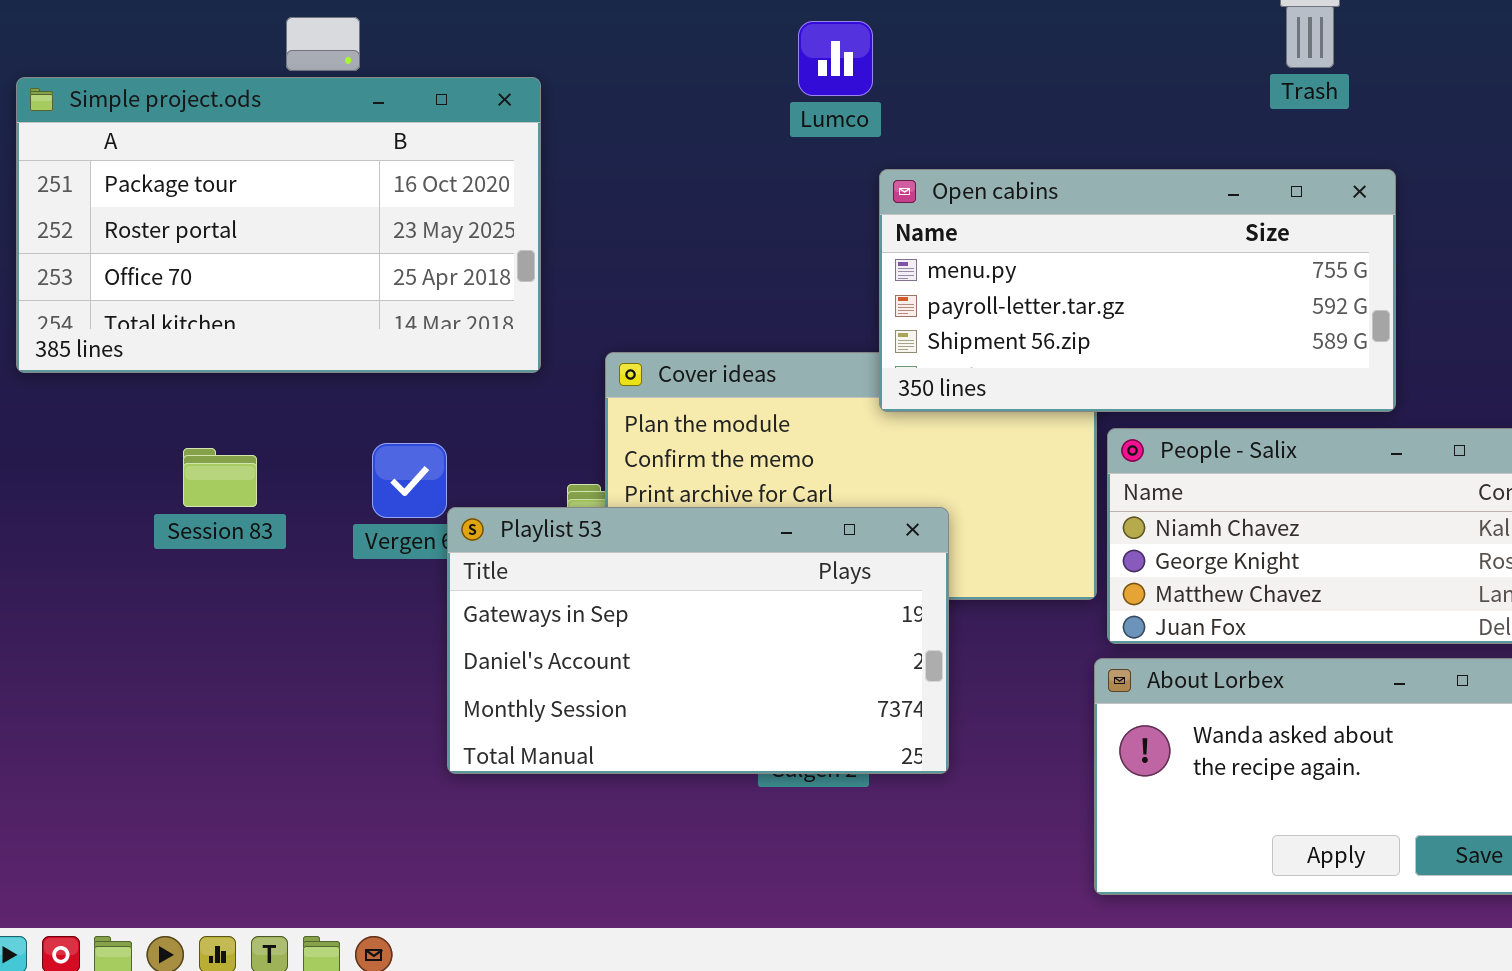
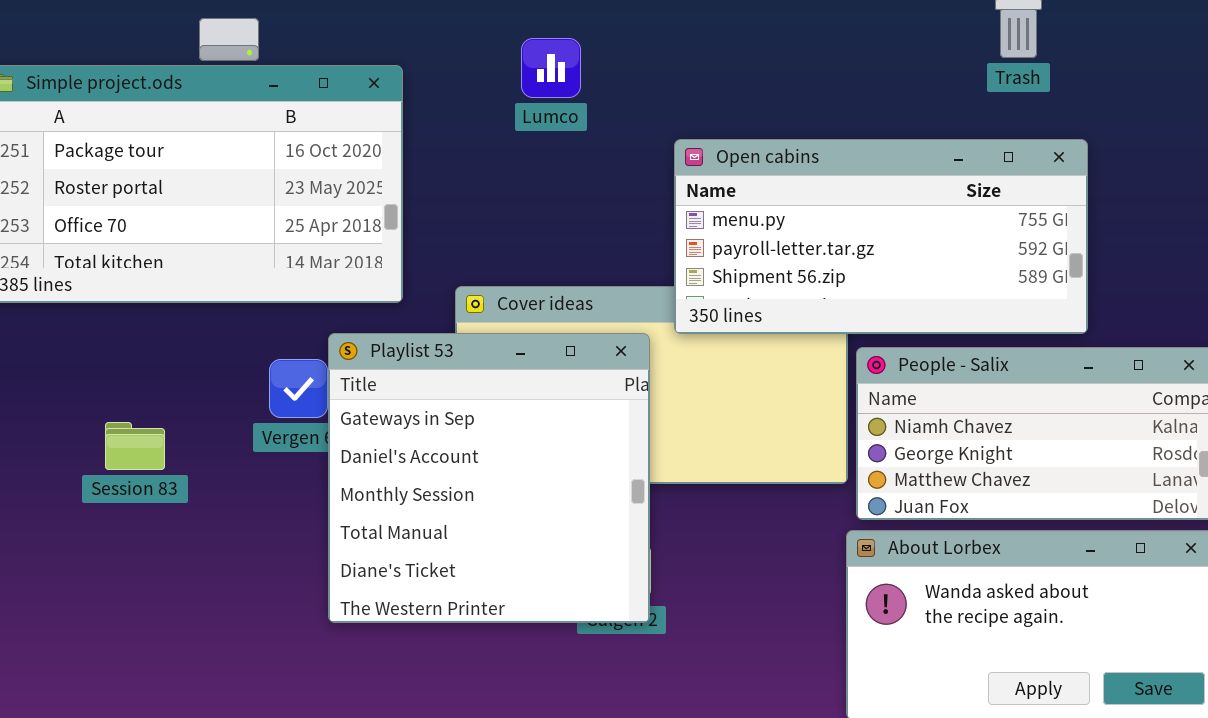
Lumco: [798,21,873,96] -> [521,38,581,98], moved
Session 83: [183,448,257,507] -> [105,422,165,470], moved
Playlist 53: [447,507,949,774] -> [328,333,650,623], resized

